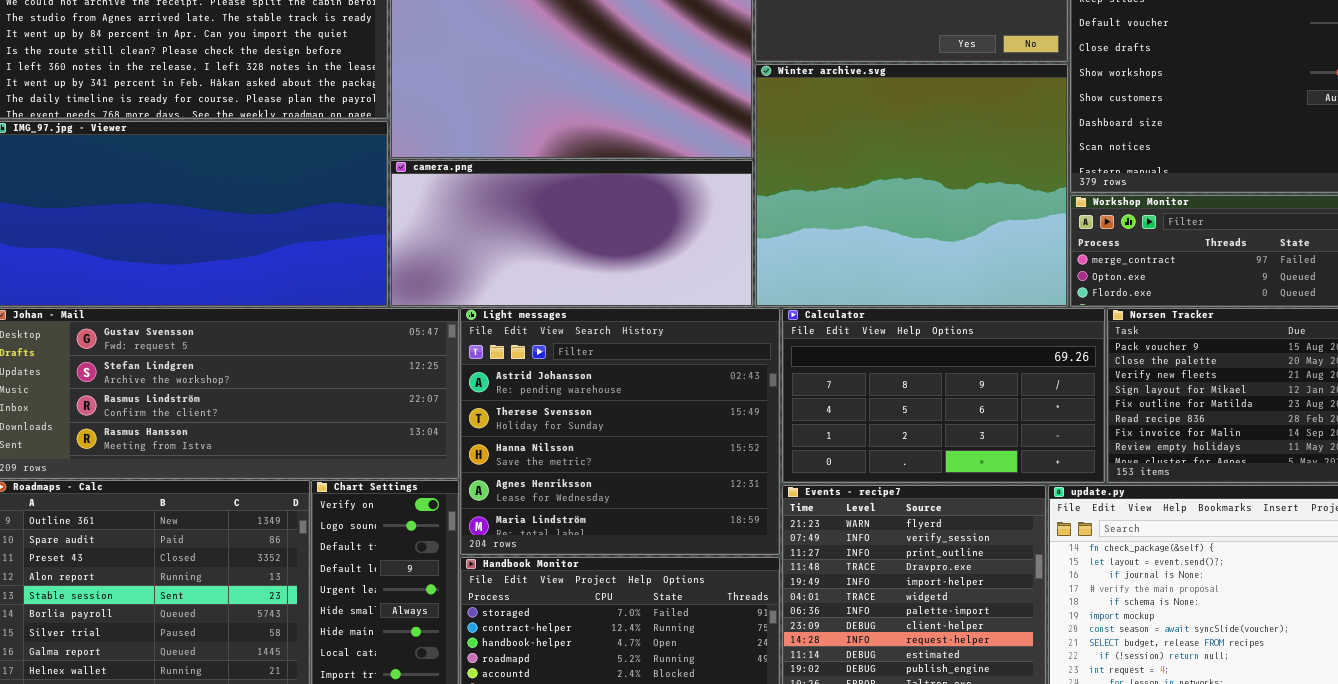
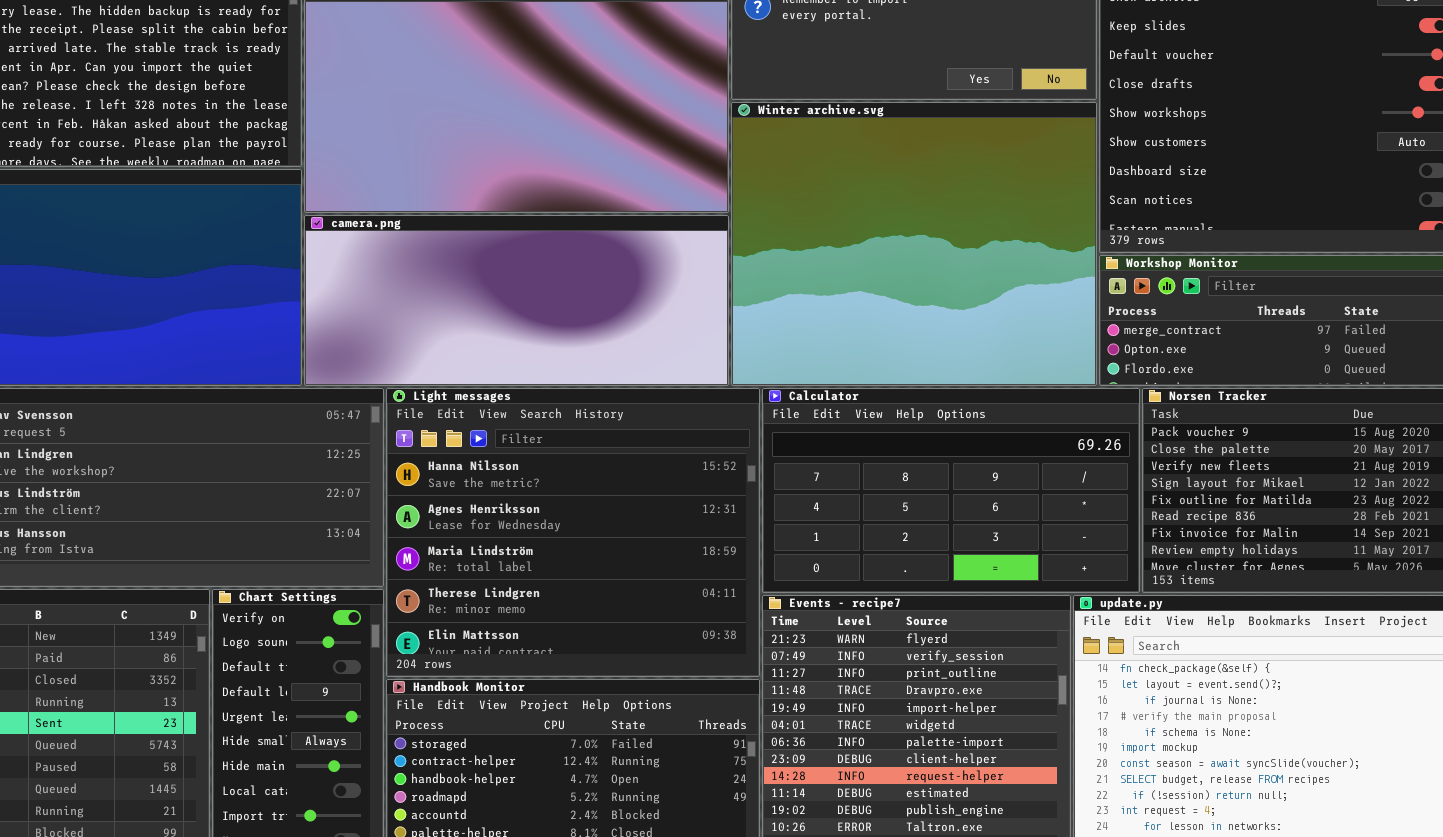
Light messages: [460,308,780,555] -> [386,388,760,677], scrolled down 2 rows

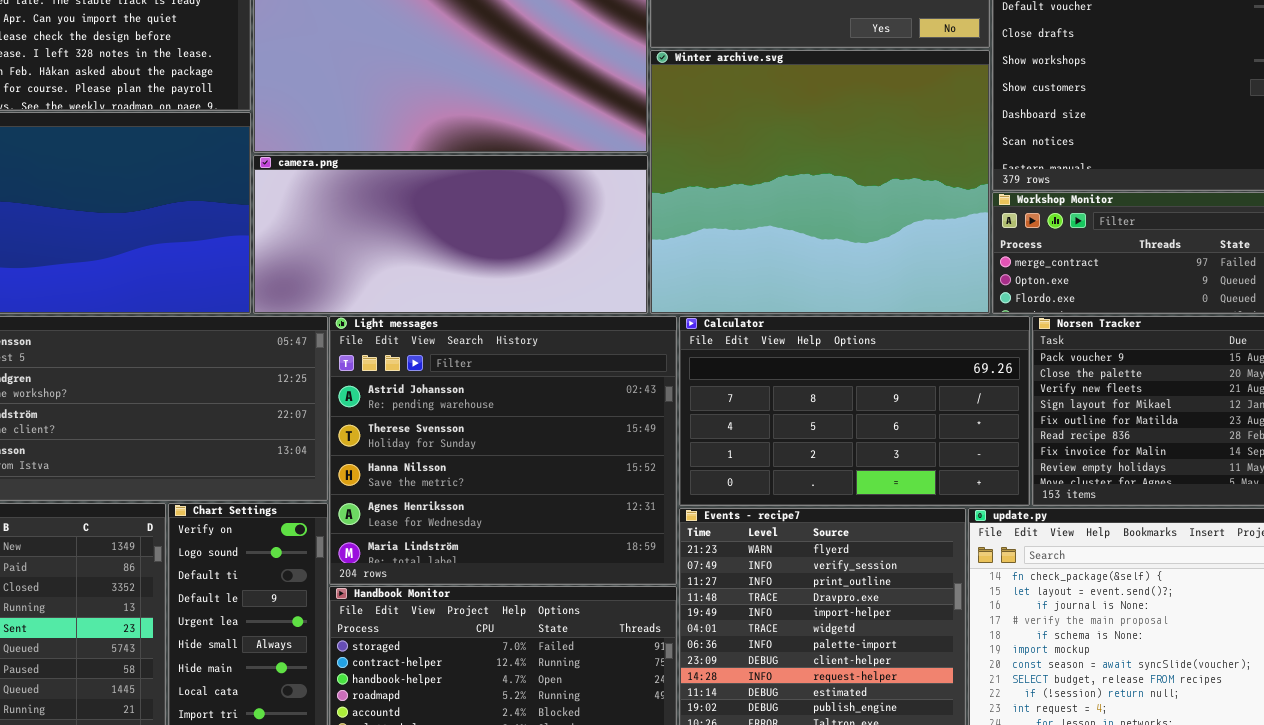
Light messages: [386,388,760,677] -> [329,316,677,585], scrolled up 2 rows

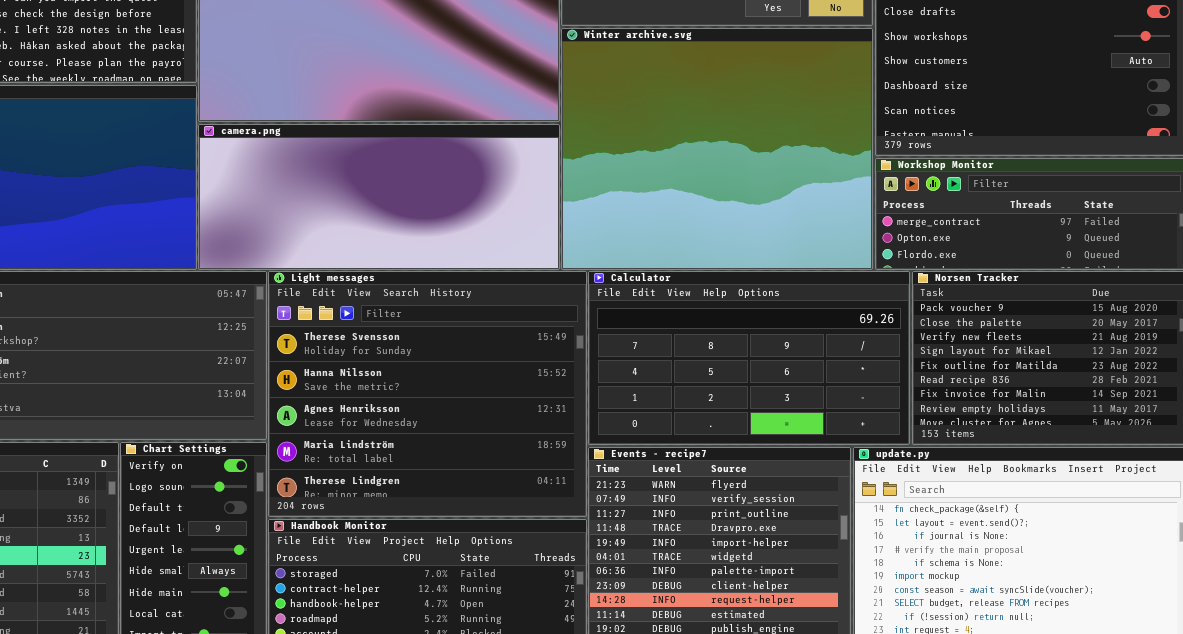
Light messages: [329,316,677,585] -> [268,271,587,517], scrolled down 1 row

